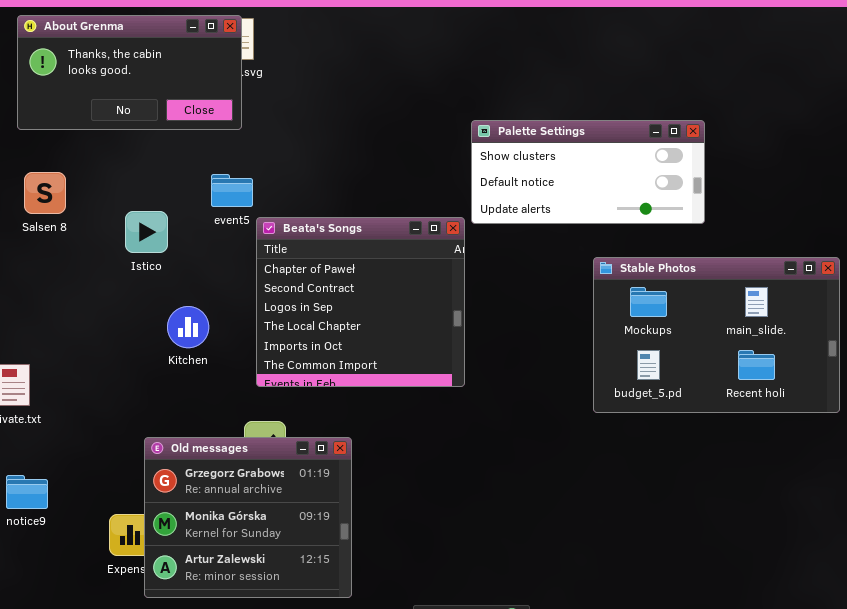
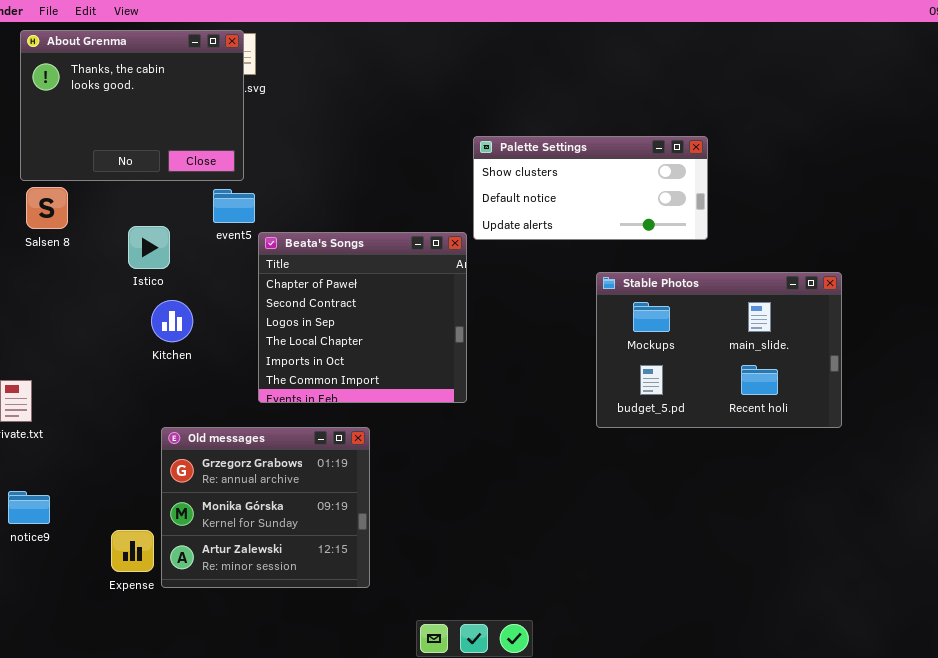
About Grenma: [17,15,242,130] -> [20,30,244,181], resized
Kitchen: [167,306,209,348] -> [151,300,193,342], moved
Old messages: [144,437,352,598] -> [161,427,370,588], moved

